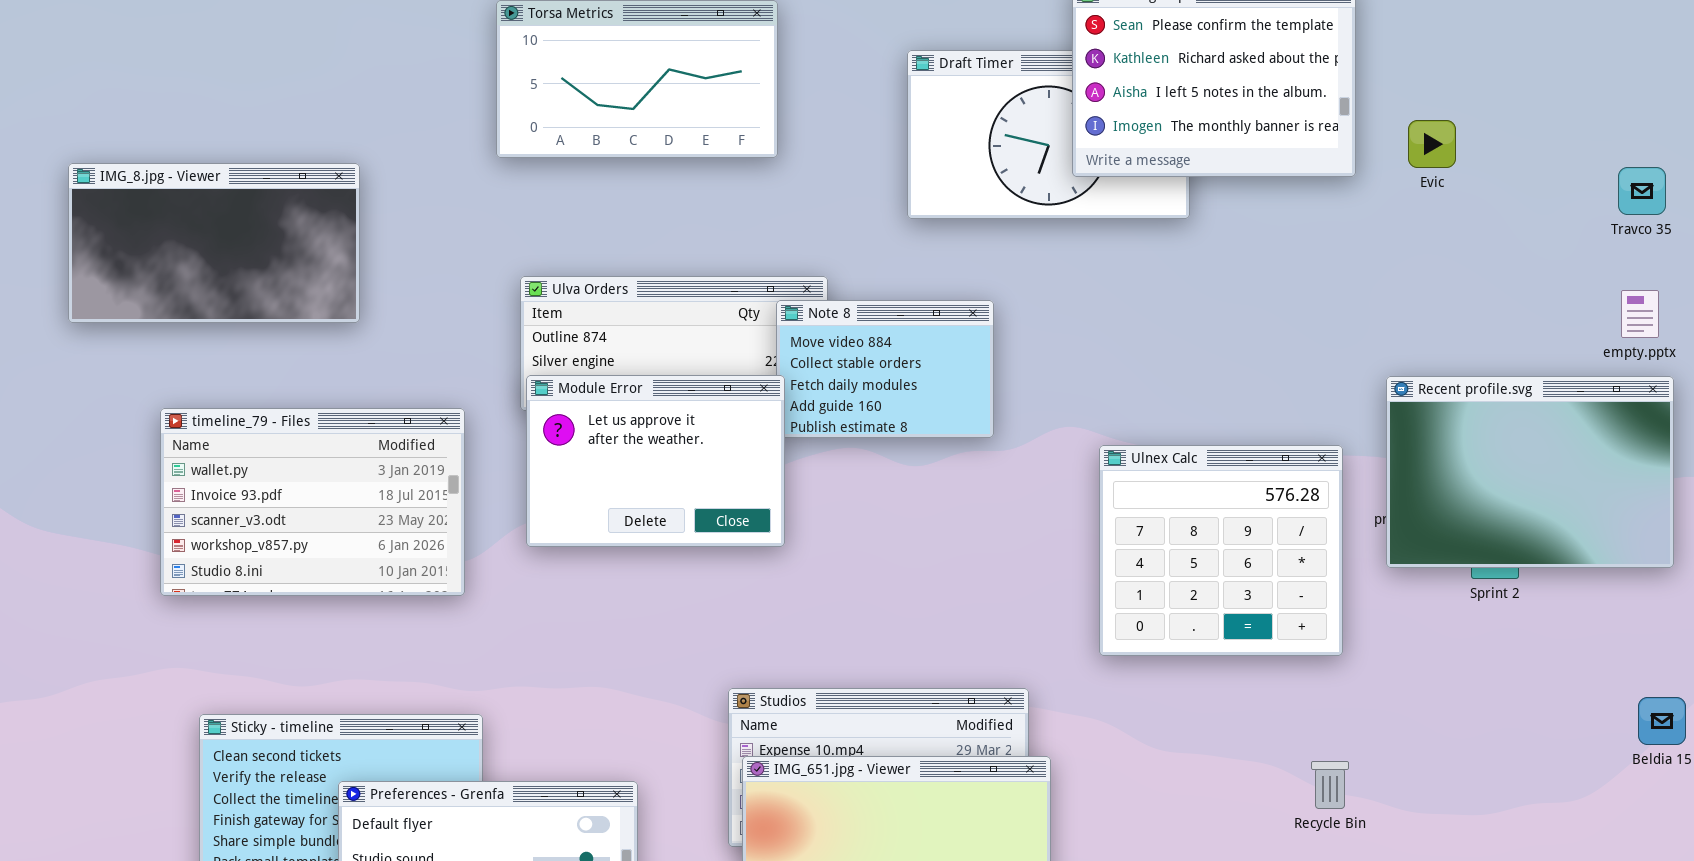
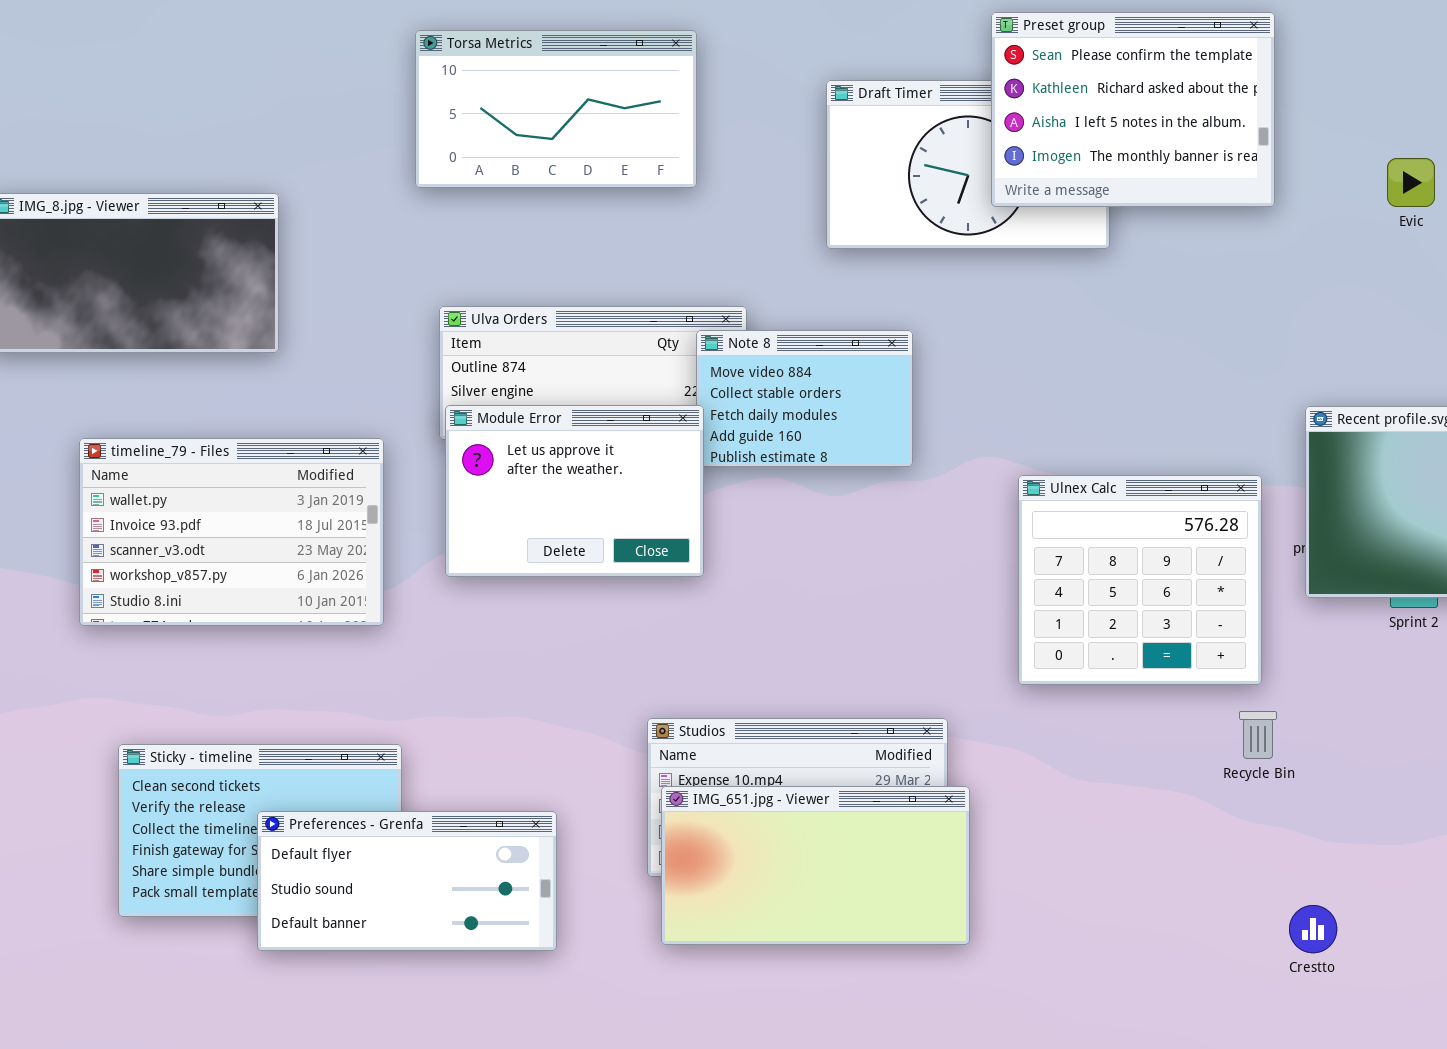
Evic: [1408,120,1456,168] -> [1387,158,1435,207], moved
Recycle Bin: [1311,761,1349,809] -> [1239,711,1277,759], moved

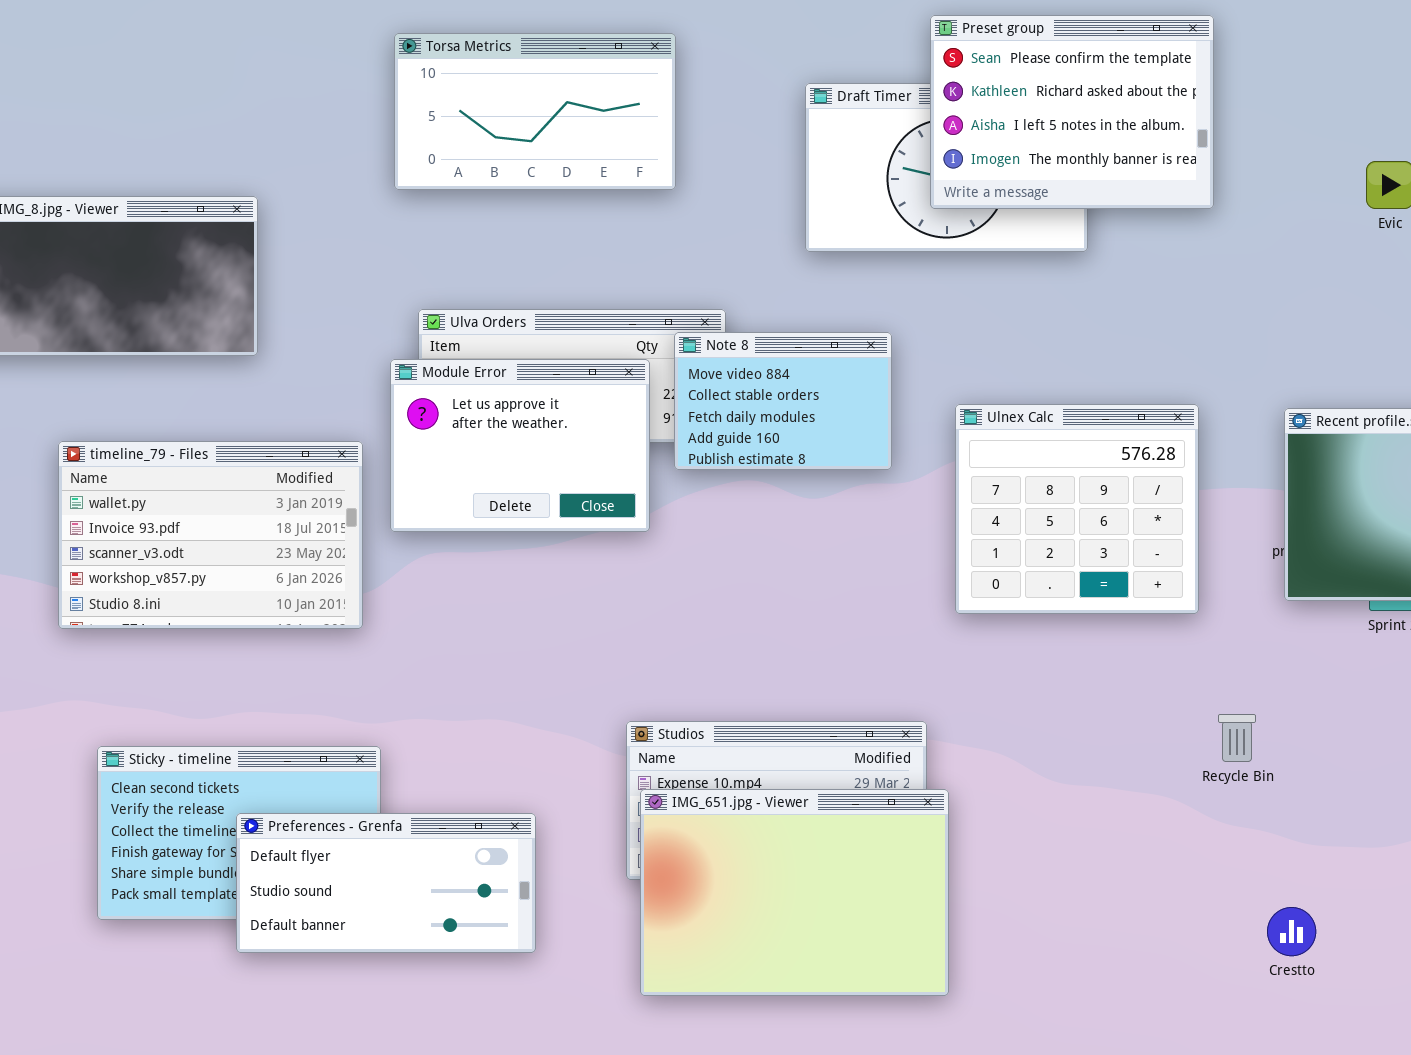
Preset group: [991,12,1275,207] -> [930,15,1214,209], moved
Module Error: [445,405,704,577] -> [390,359,650,532], moved
Ulnex Calc: [1018,475,1262,685] -> [955,404,1199,614], moved
IMG_651.jpg - Viewer: [661,786,970,945] -> [640,789,949,996], resized

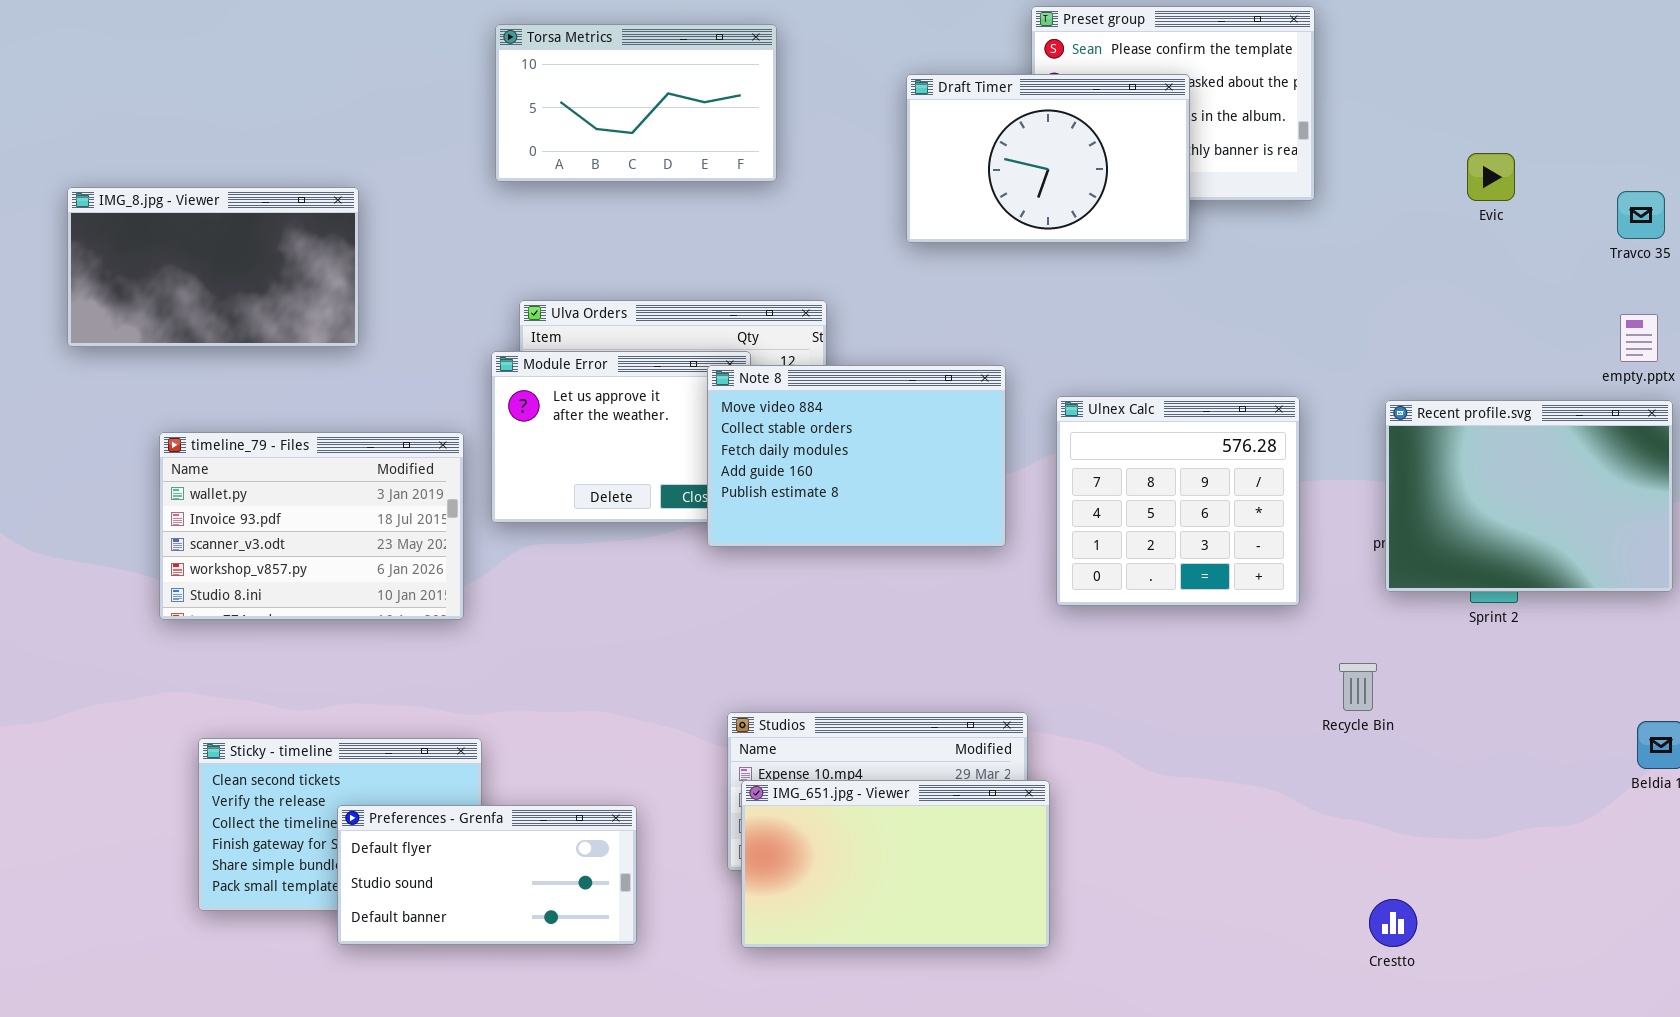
Draft Timer: [805,83,1088,252] -> [906,74,1190,243], raised
Note 8: [674,332,892,470] -> [707,365,1006,547], moved, resized
Recycle Bin: [1218,714,1256,762] -> [1339,663,1377,711], moved
IMG_651.jpg - Viewer: [640,789,949,996] -> [741,780,1050,948], resized

